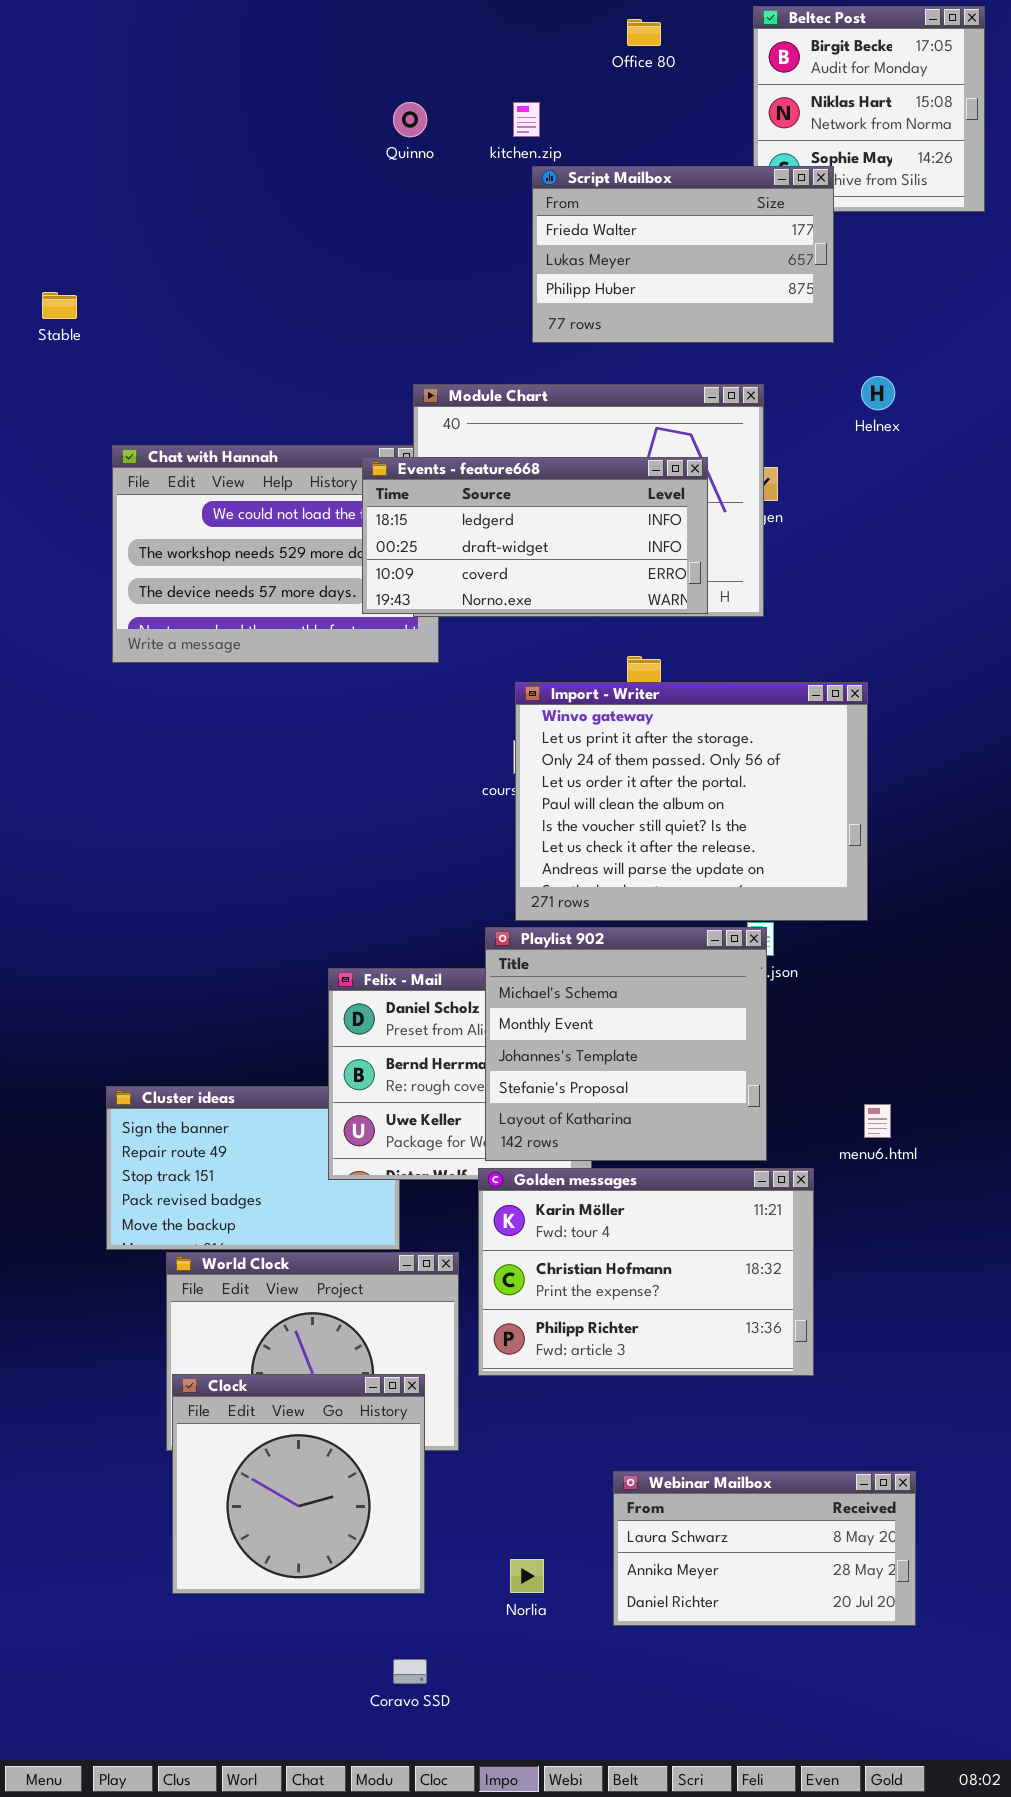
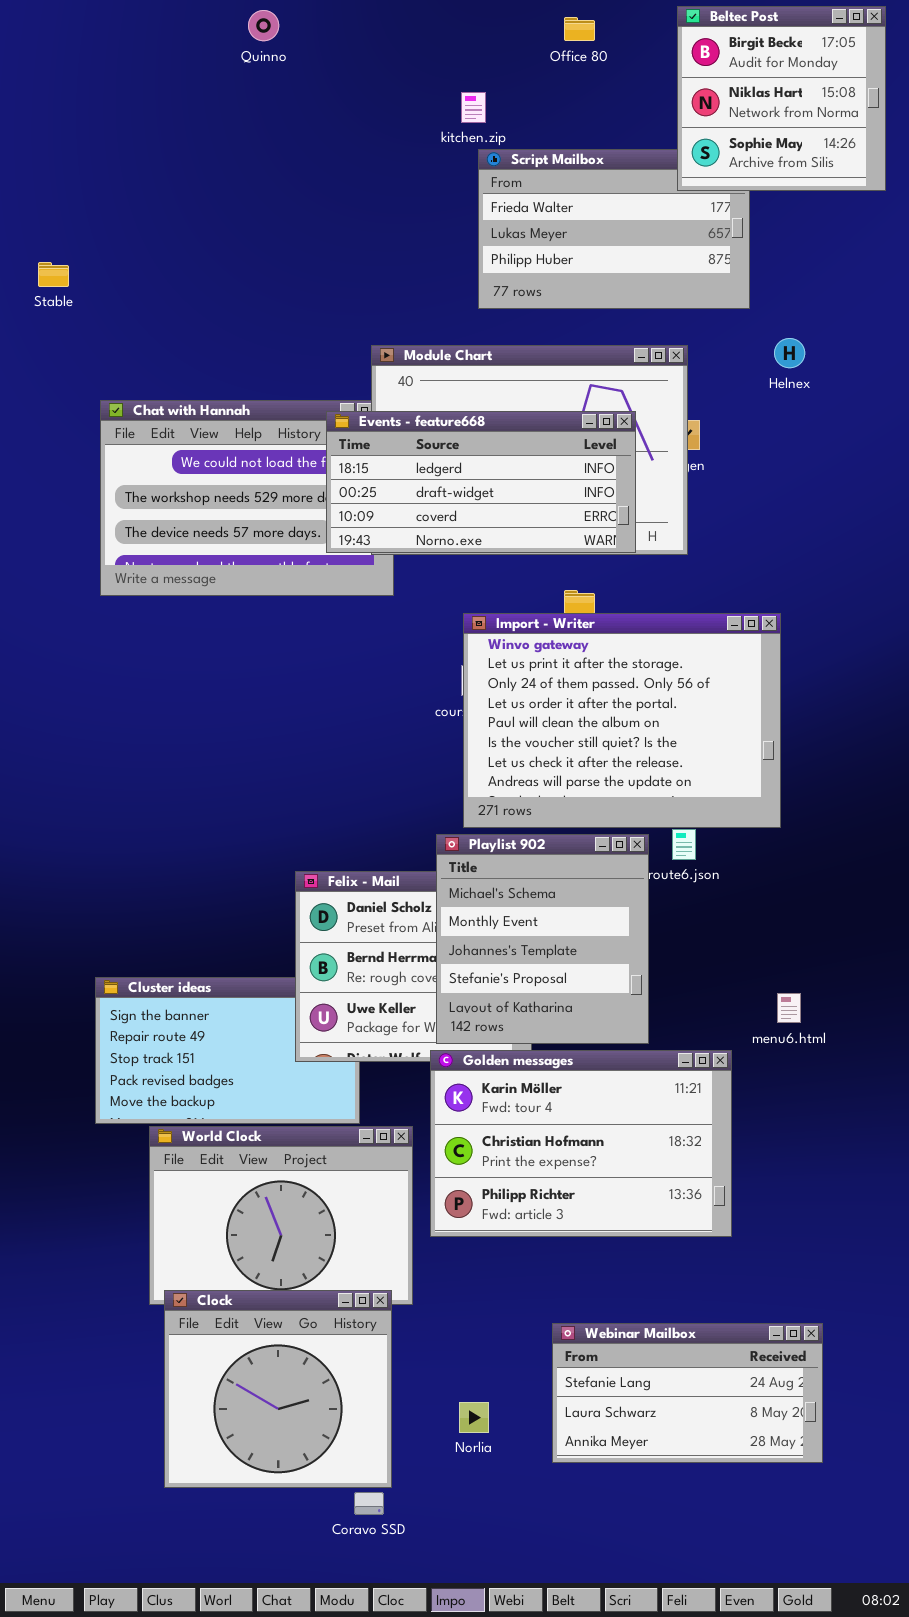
Beltec Post: [753,6,985,212] -> [677,6,886,191], raised
Quinno: [393,102,427,137] -> [248,10,279,41], moved
Playlist 902: [485,927,767,1161] -> [436,834,649,1044], resized
Clock: [172,1374,425,1594] -> [164,1290,392,1488], moved
Webinar Mailbox: [613,1471,916,1626] -> [552,1323,823,1463], scrolled up 1 row

